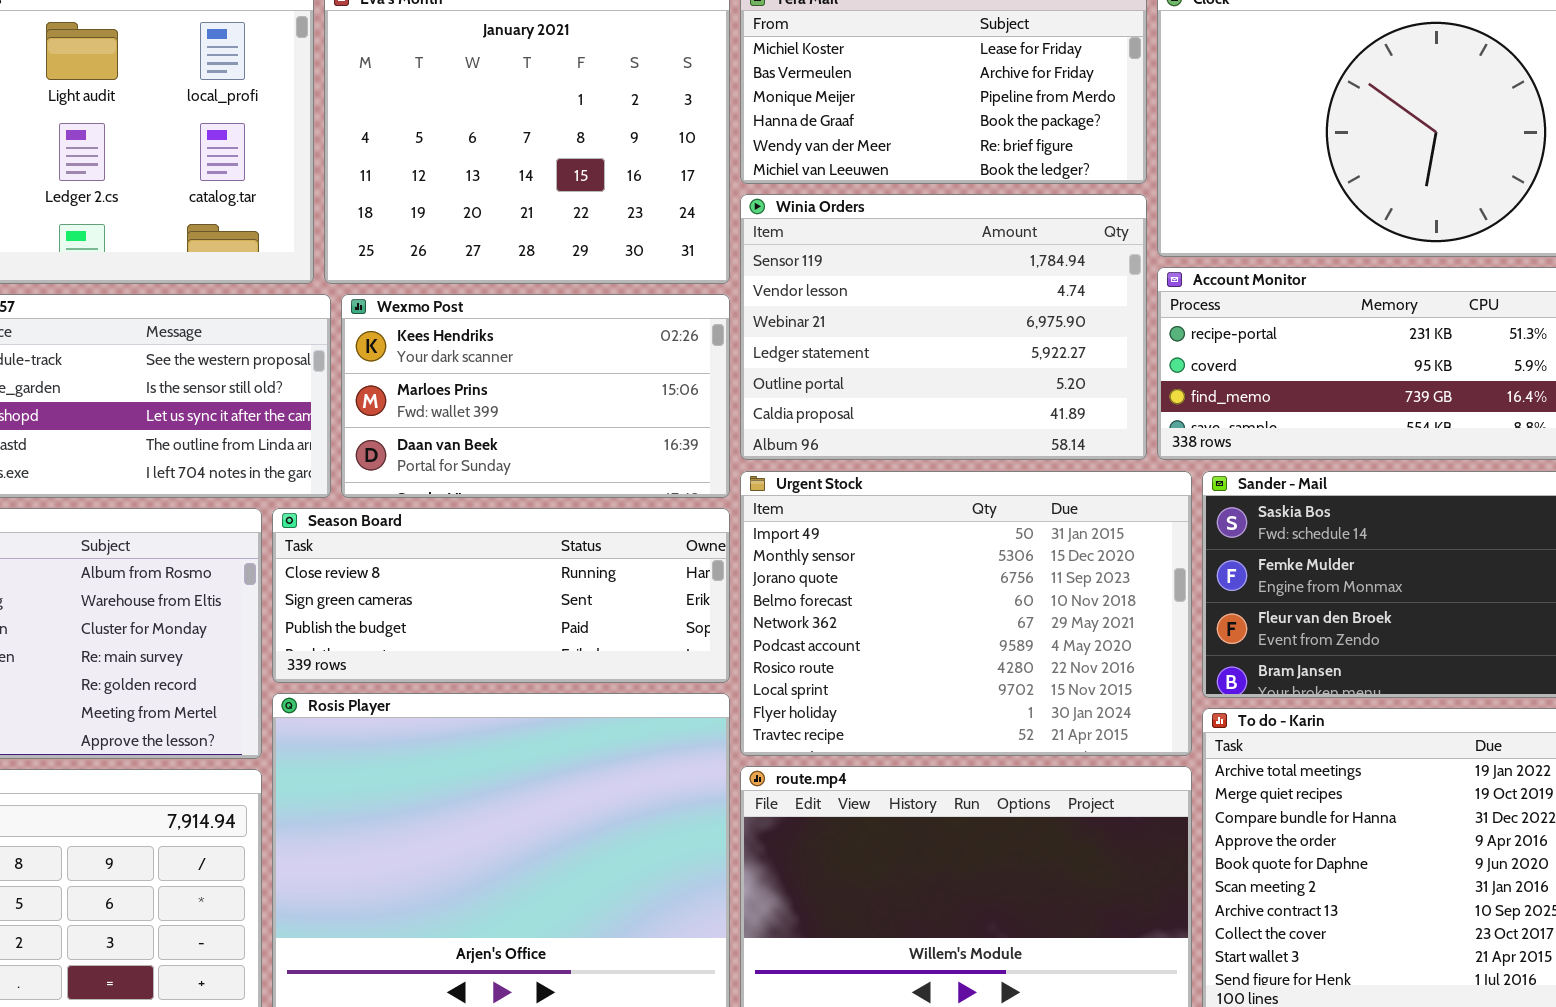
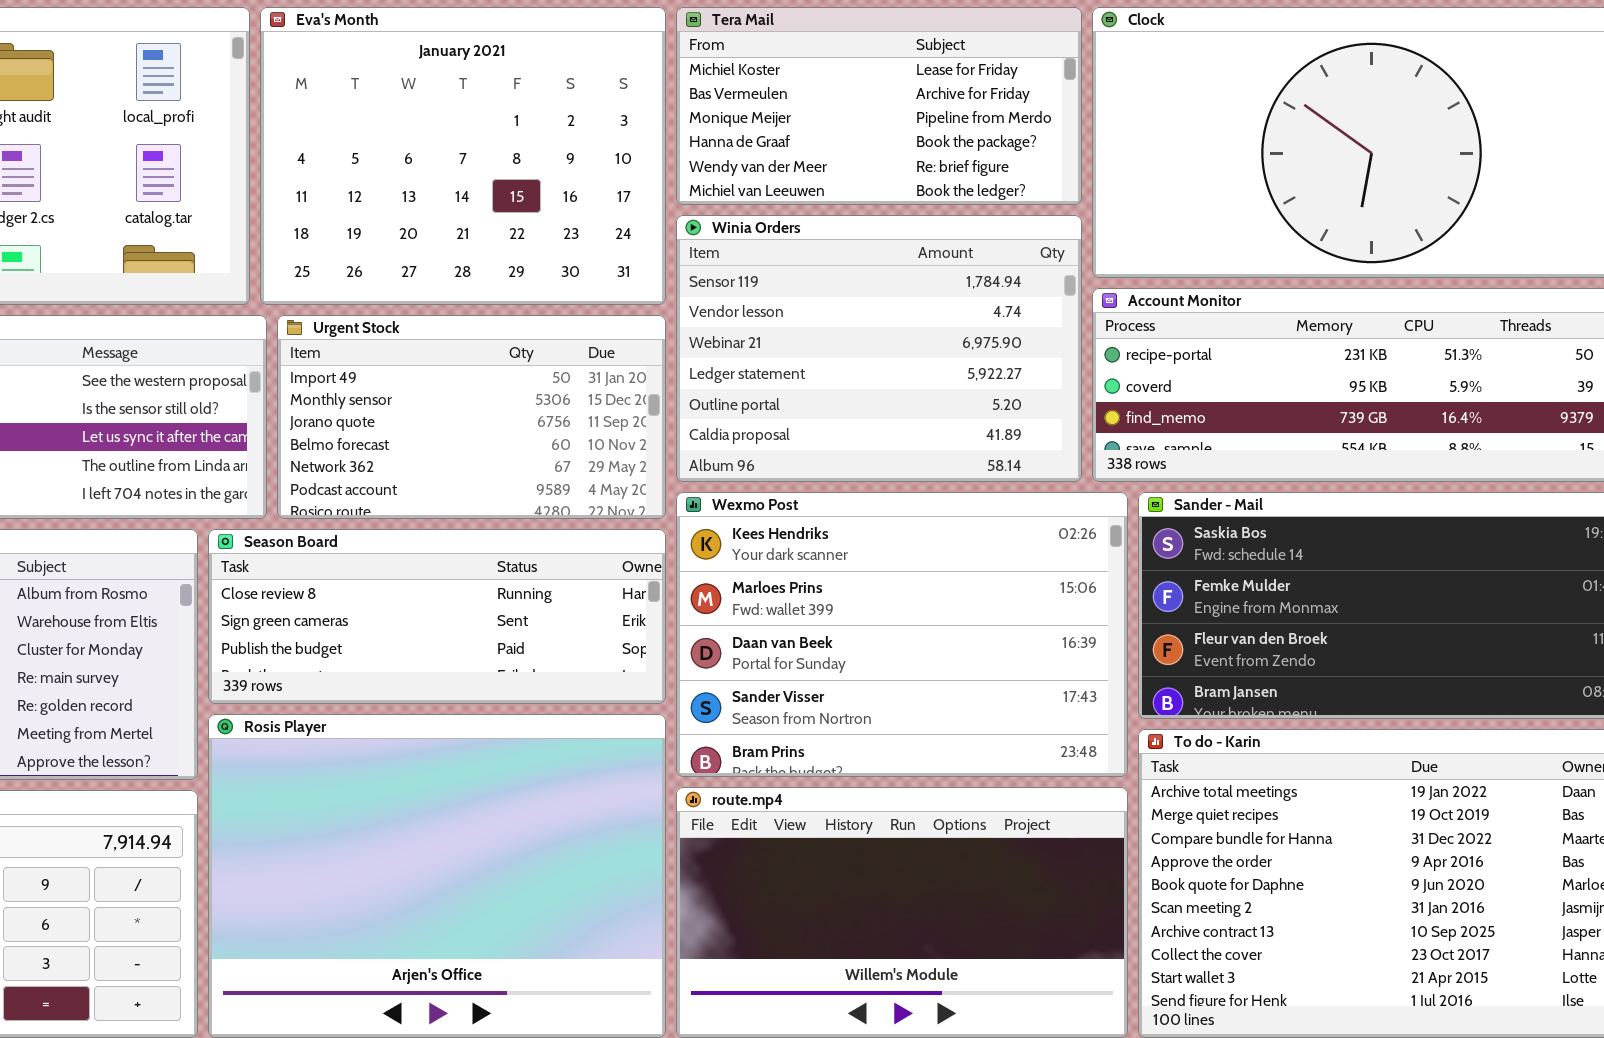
Wexmo Post: [341,294,730,498] -> [676,492,1128,777], moved, resized
Urgent Stock: [740,471,1192,756] -> [277,315,666,519], moved, resized

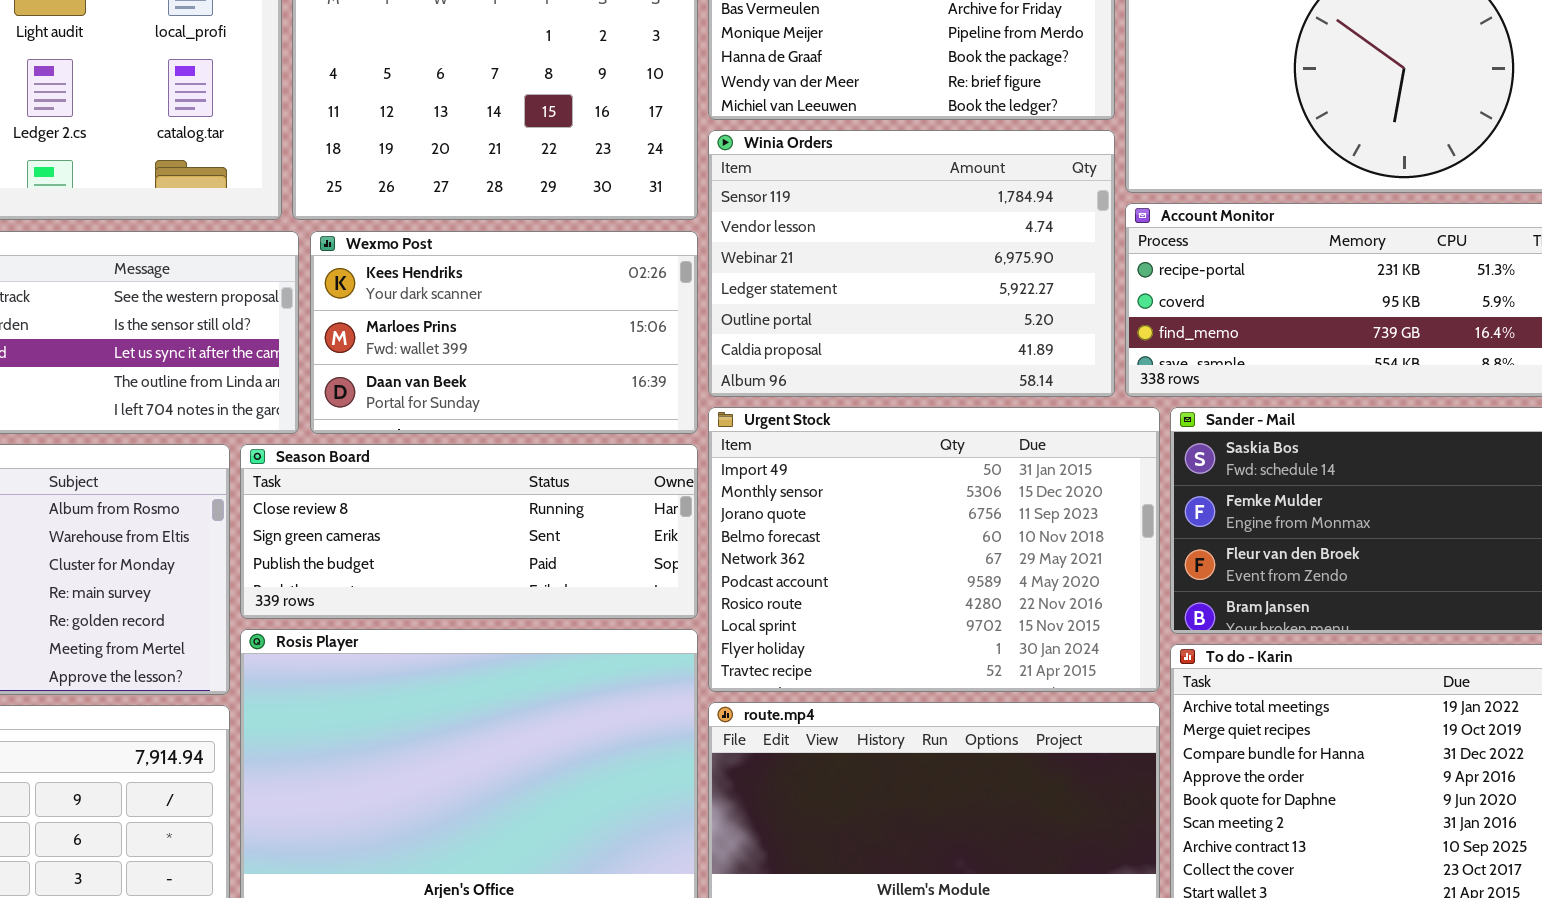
Urgent Stock: [277,315,666,519] -> [708,407,1160,692], moved, resized
Wexmo Post: [676,492,1128,777] -> [310,231,698,434], moved, resized

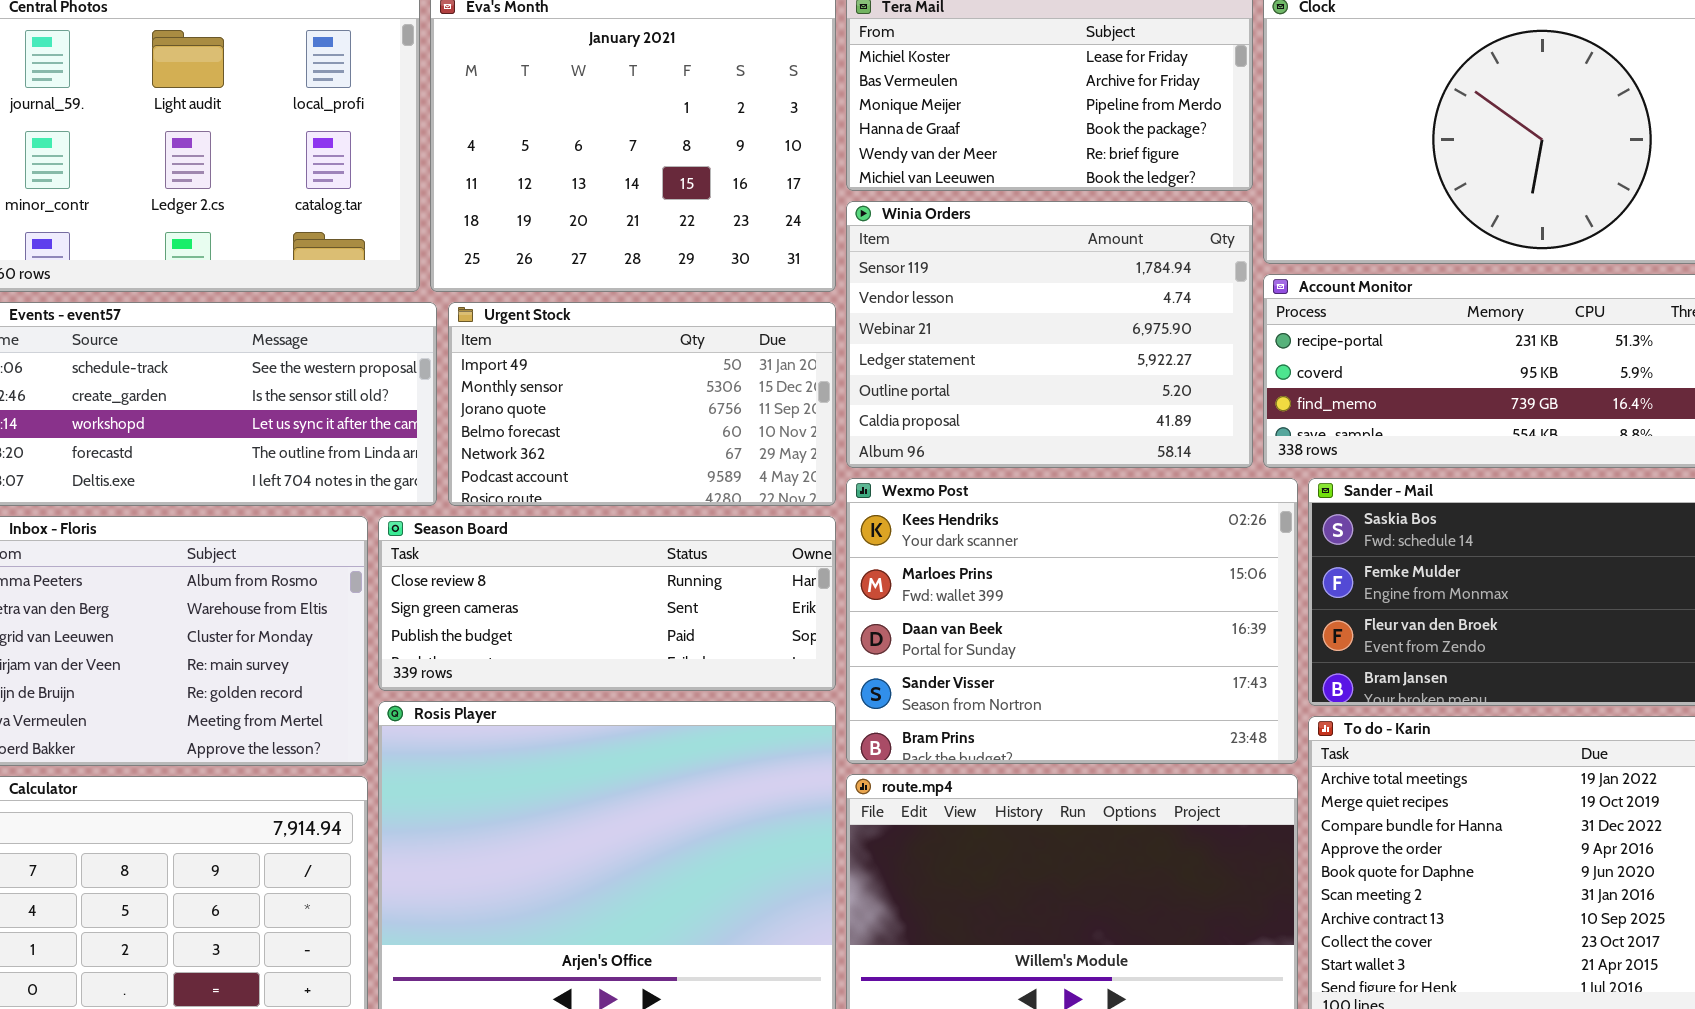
Wexmo Post: [310,231,698,434] -> [846,478,1298,764], moved, resized
Urgent Stock: [708,407,1160,692] -> [448,302,836,506], moved, resized

